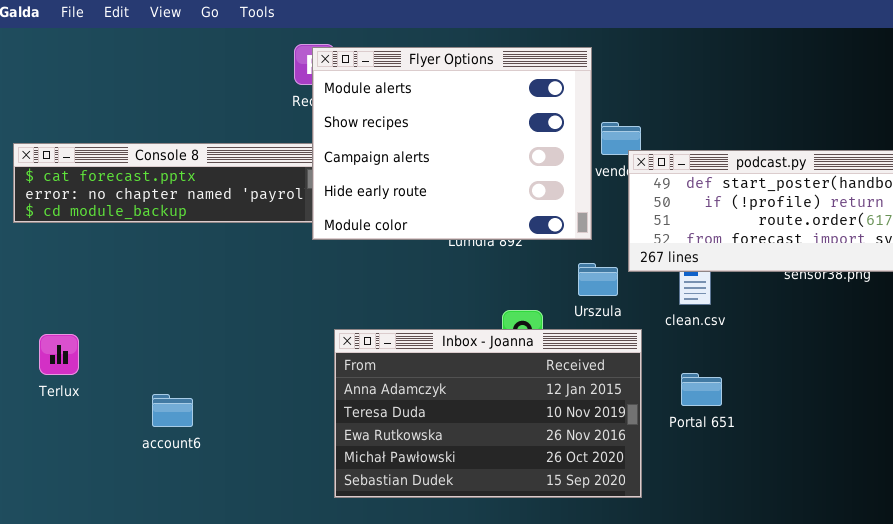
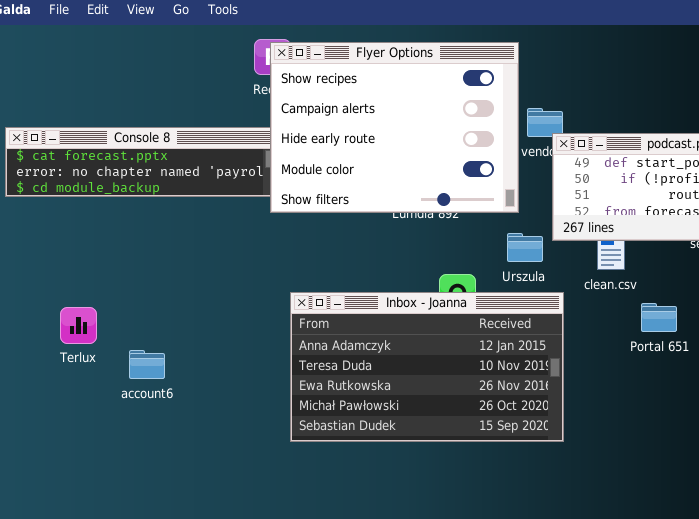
Flyer Options: [312,47,592,240] -> [270,42,519,213], scrolled down 1 row
Terlux: [39,334,79,375] -> [60,307,97,344], moved
Portal 651: [681,373,722,406] -> [641,303,677,332], moved

